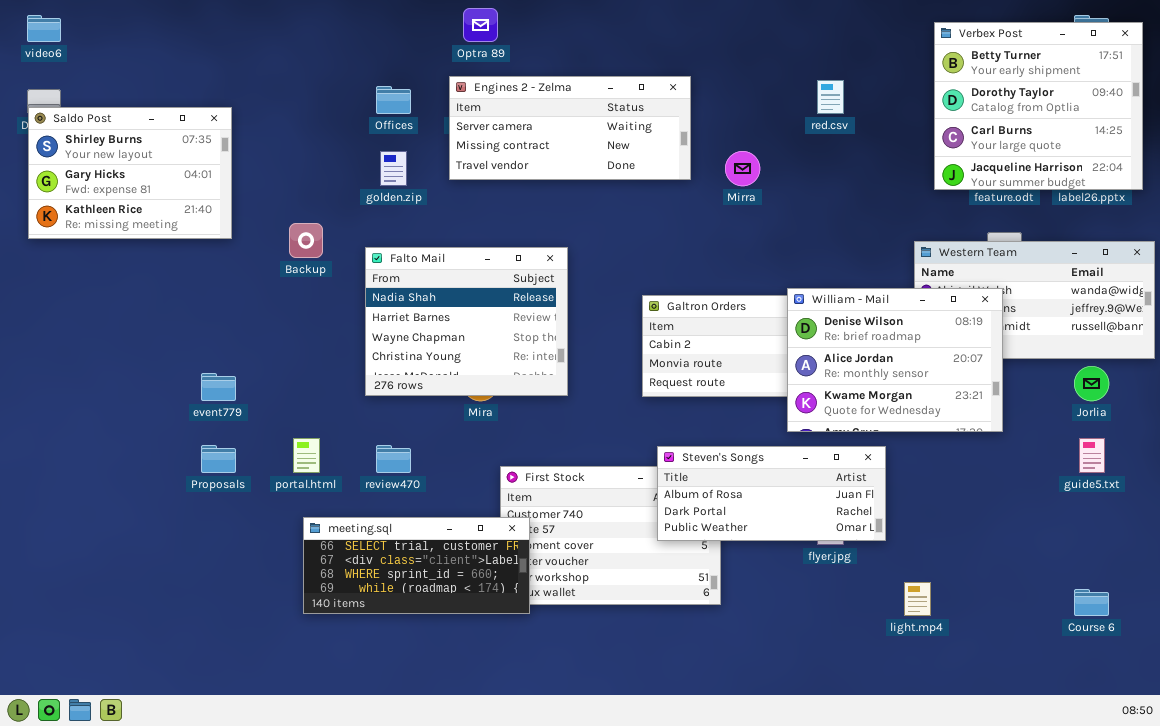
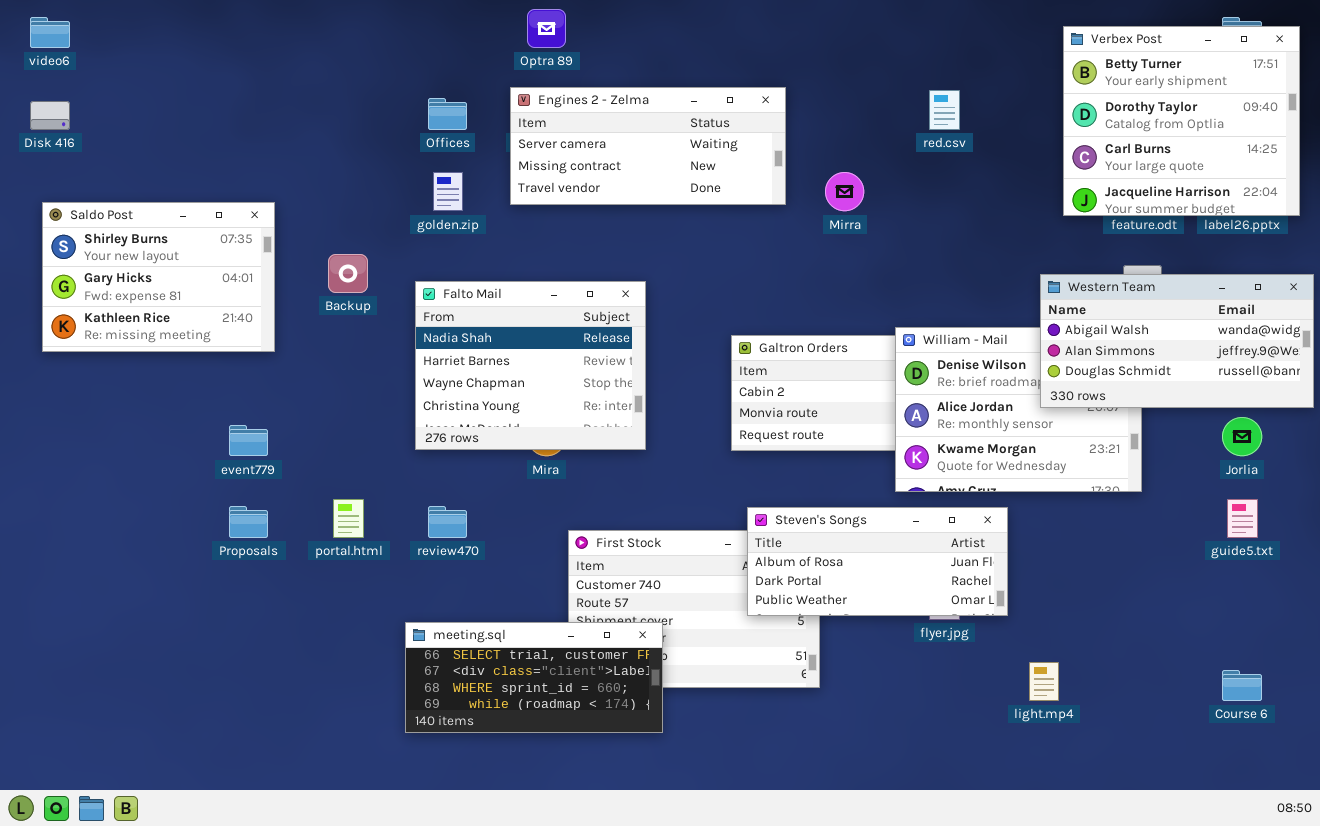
Saldo Post: [28,107,232,239] -> [42,202,275,352], moved
Western Team: [914,241,1155,359] -> [1040,274,1314,408], raised
meeting.sql: [303,517,530,614] -> [405,622,663,733], moved

